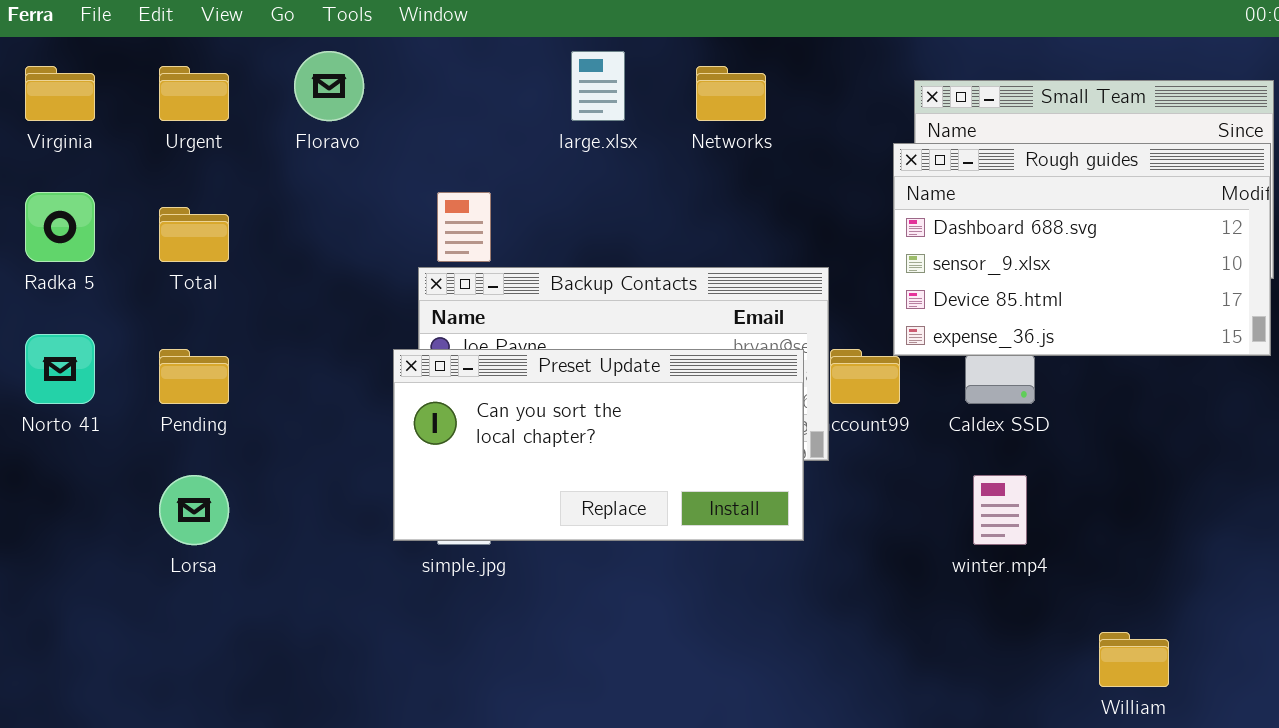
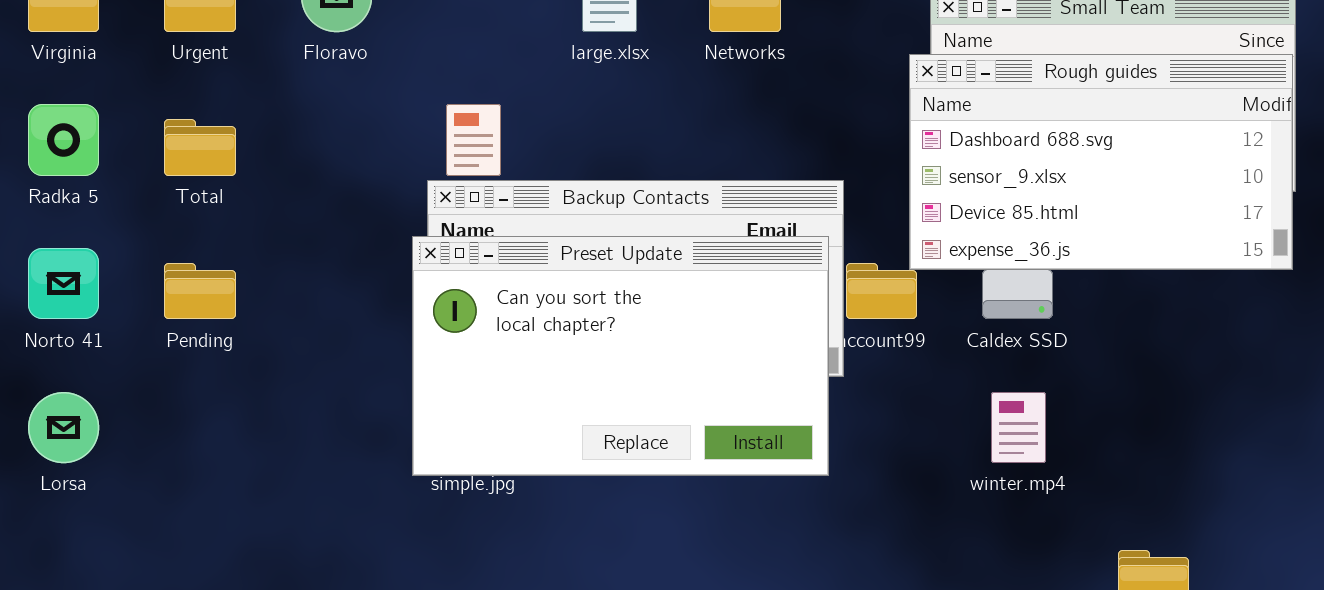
Preset Update: [393,349,804,541] -> [412,236,829,476], moved, resized
Lorsa: [159,475,229,545] -> [28,392,99,463], moved

